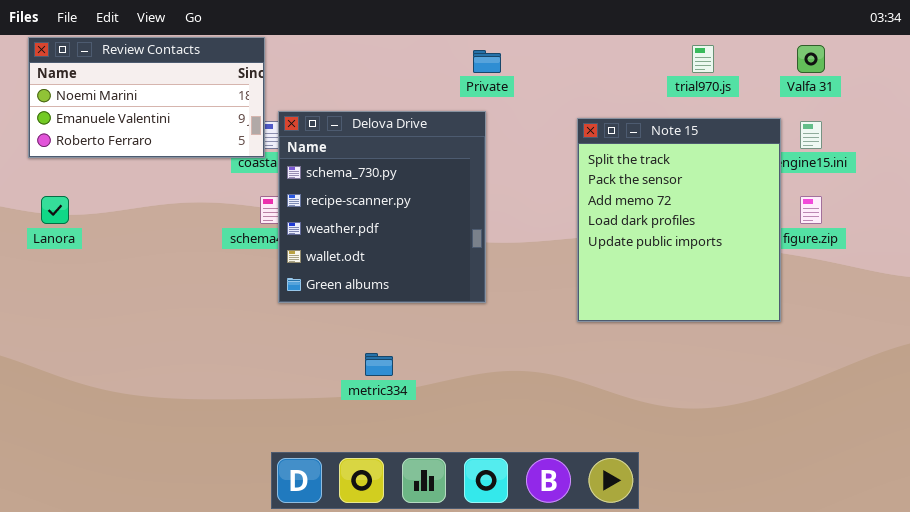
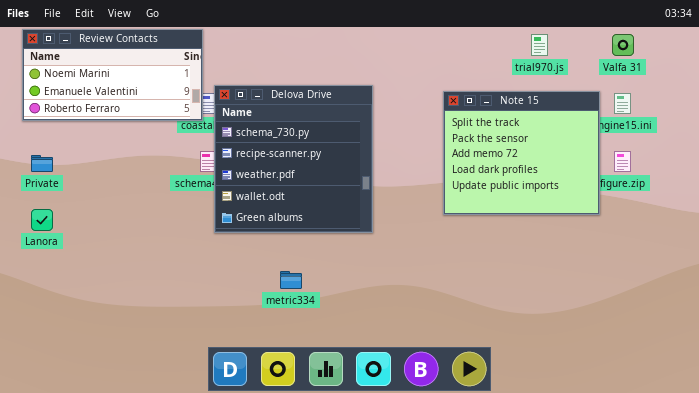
Private: [473,50,501,73] -> [31,155,53,172], moved
Note 15: [577,118,781,322] -> [443,91,600,215], resized
Lanora: [41,196,69,224] -> [31,209,53,231], moved

